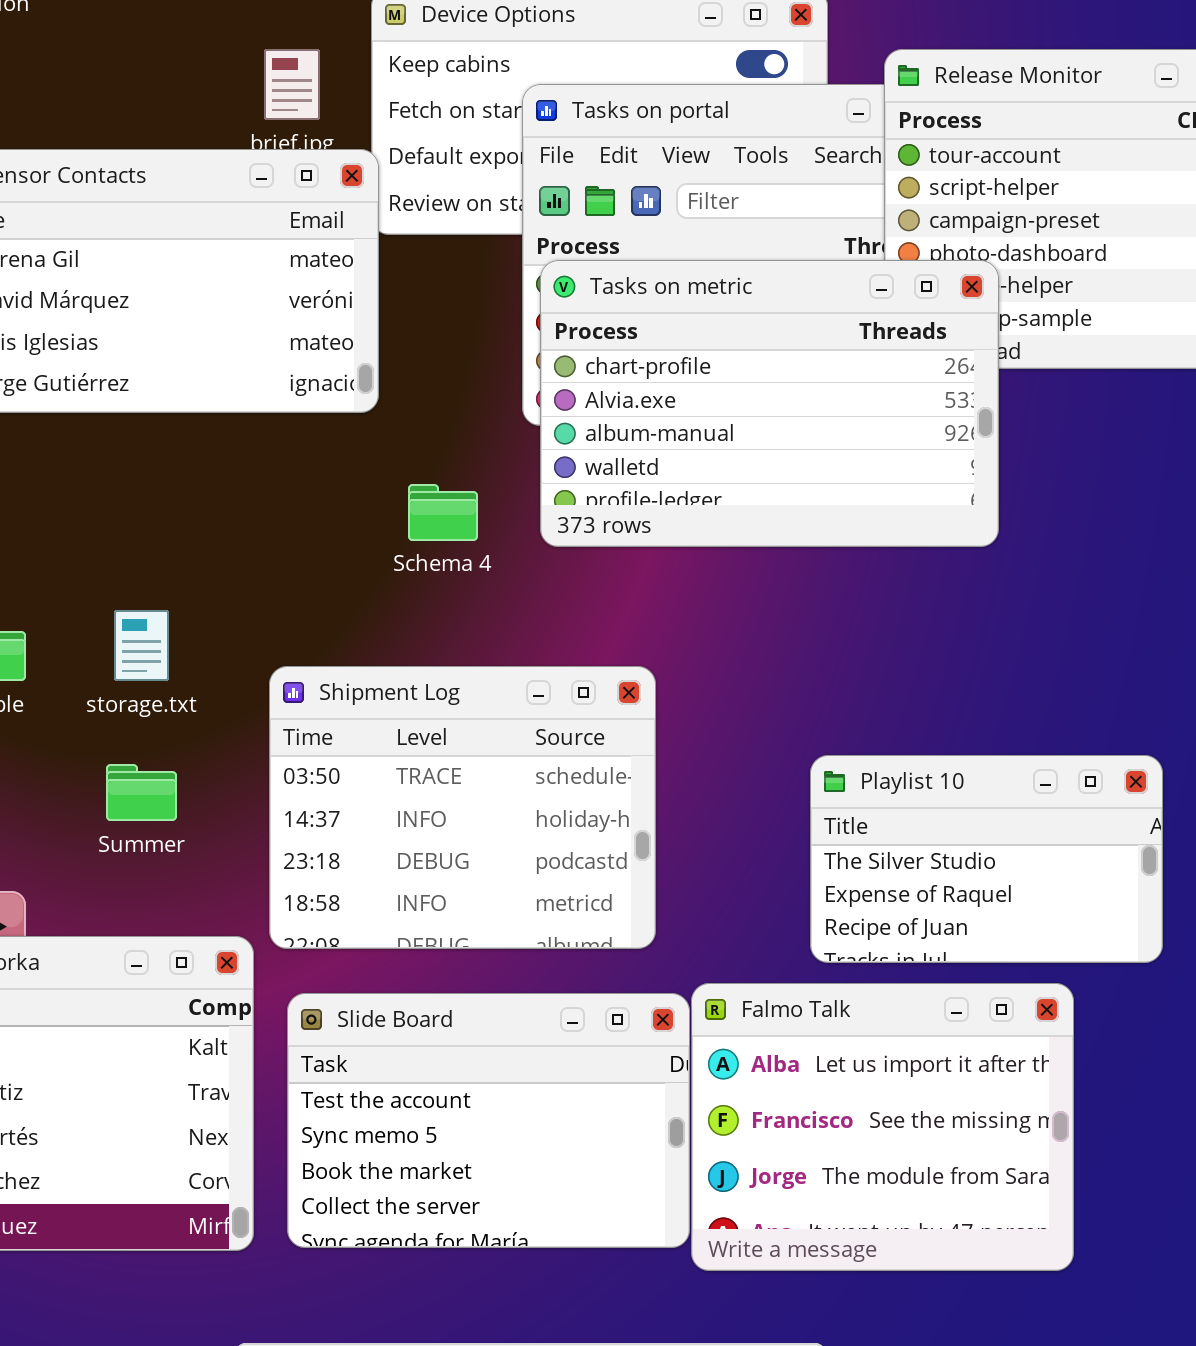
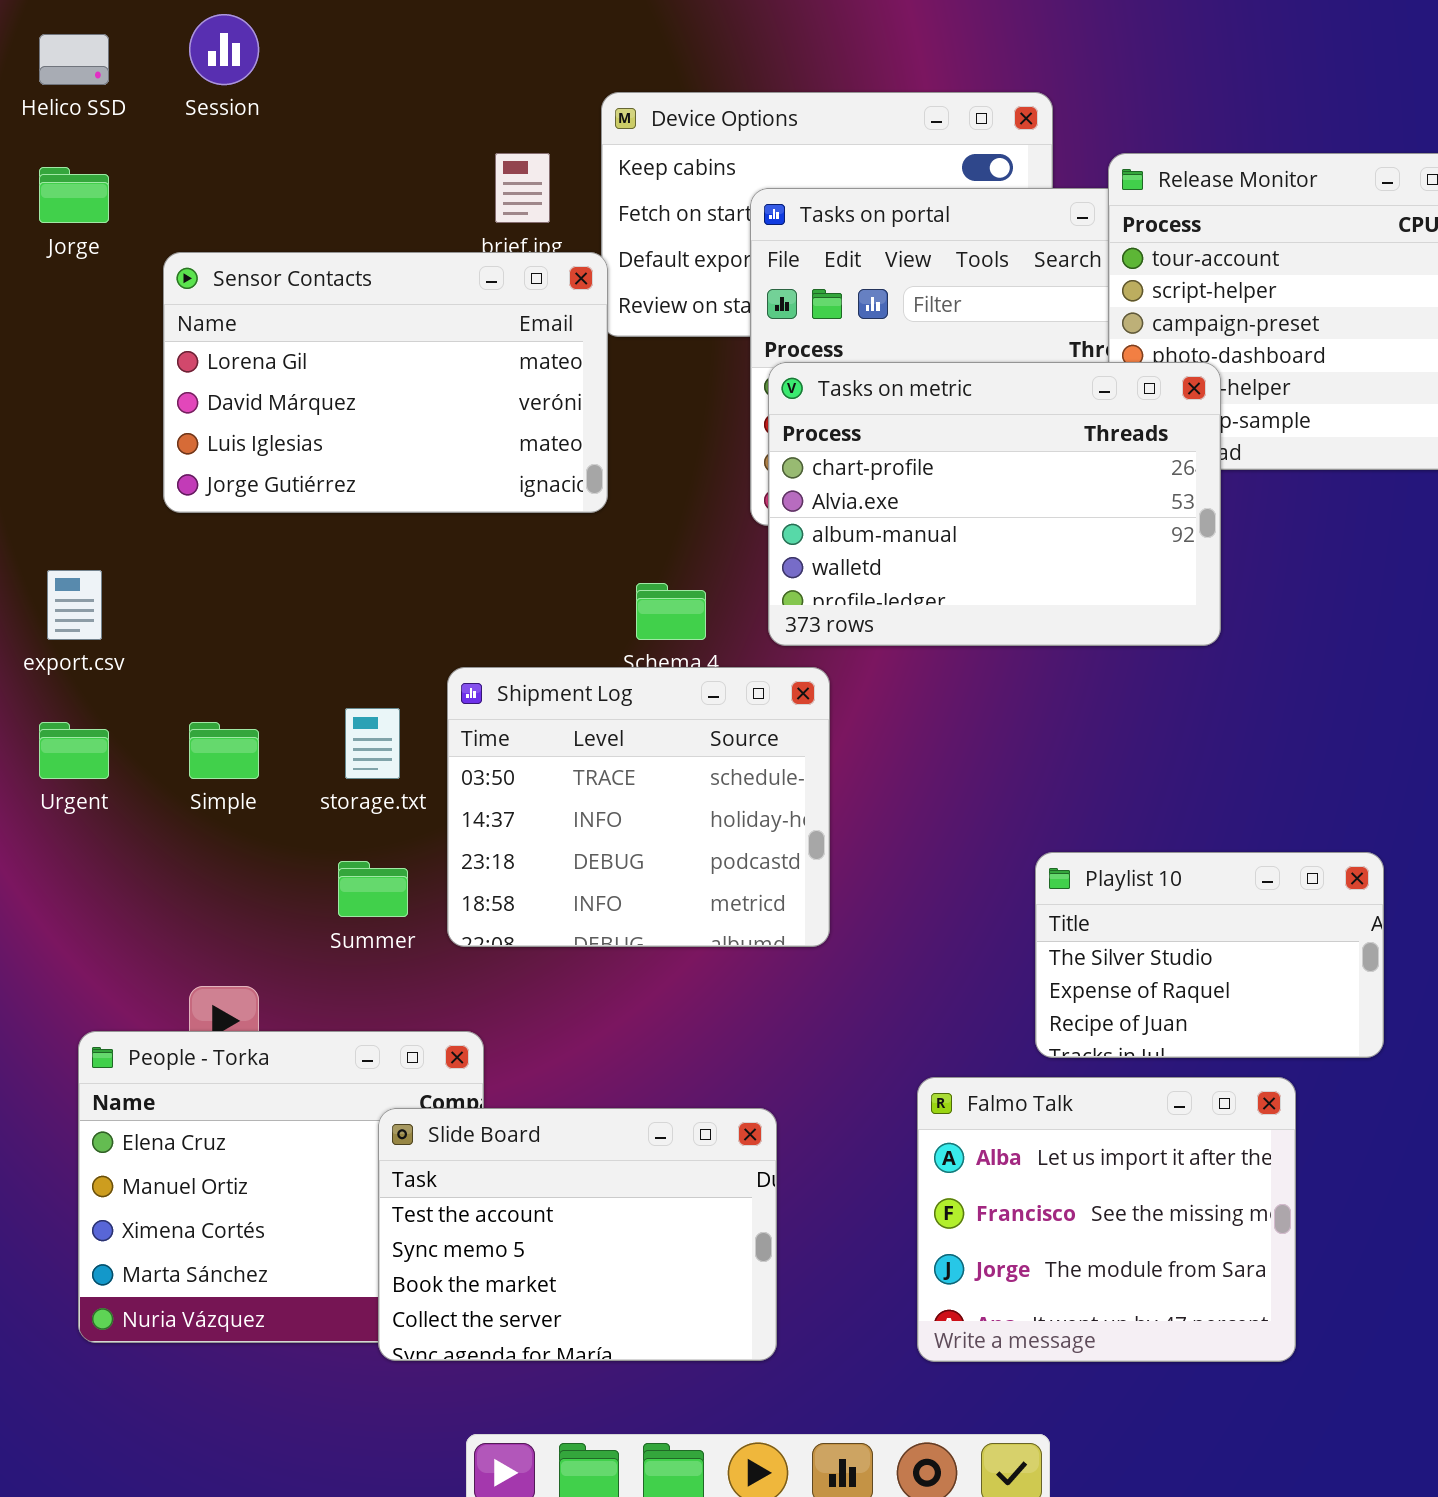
Shipment Log: [269,666,656,949] -> [447,667,830,947], moved
Slide Board: [287,993,690,1248] -> [378,1108,777,1361], moved

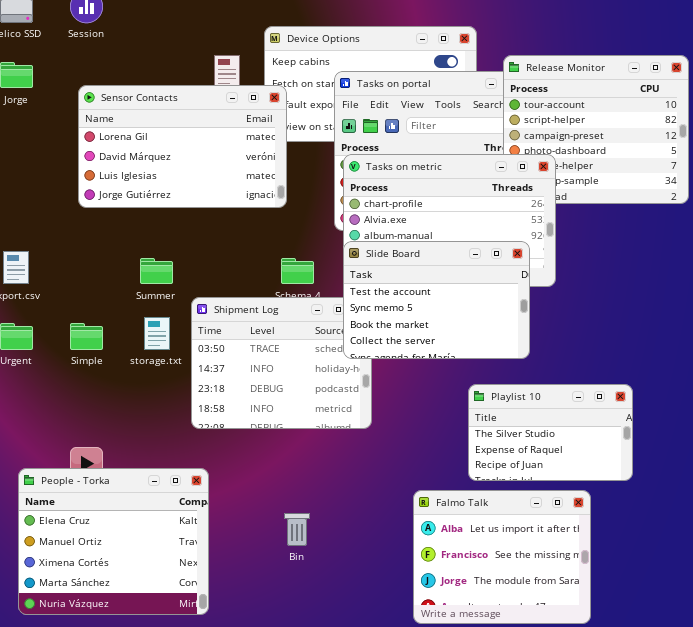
Sensor Contacts: [163,252,608,513] -> [78,85,287,208], moved
Summer: [338,861,408,917] -> [140,258,173,284], moved
Slide Board: [378,1108,777,1361] -> [343,241,530,359], moved

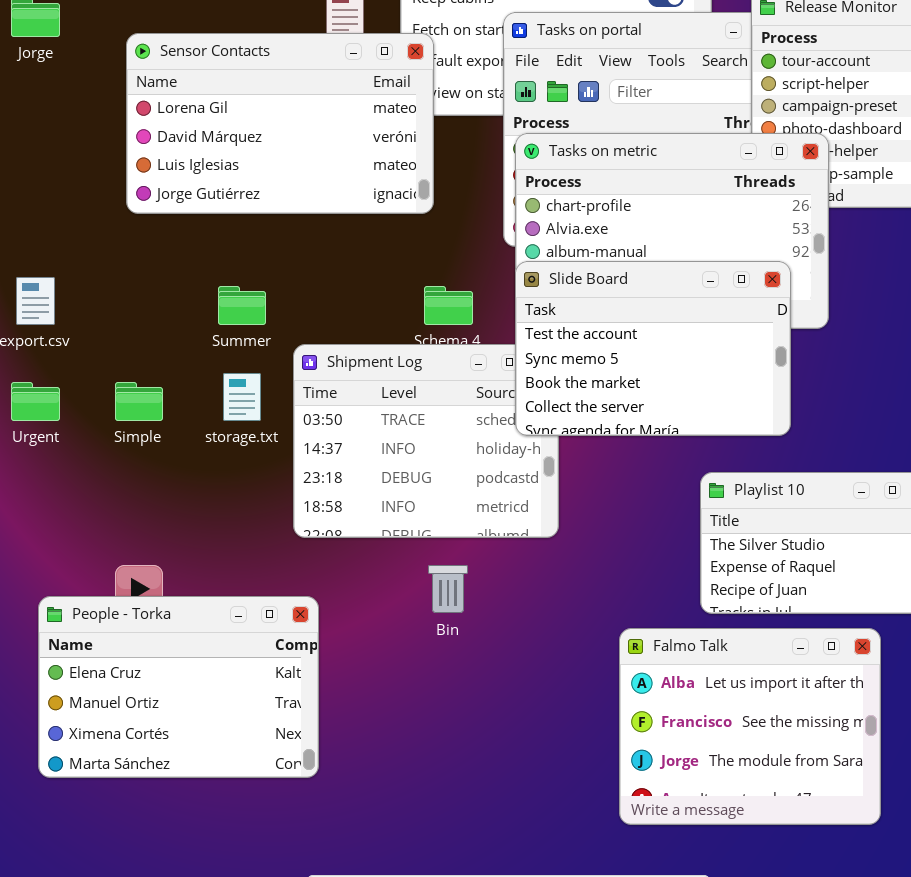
People - Torka: [18,468,209,615] -> [38,596,319,778], resized
Bin: [284,513,310,546] -> [428,565,468,613], moved

